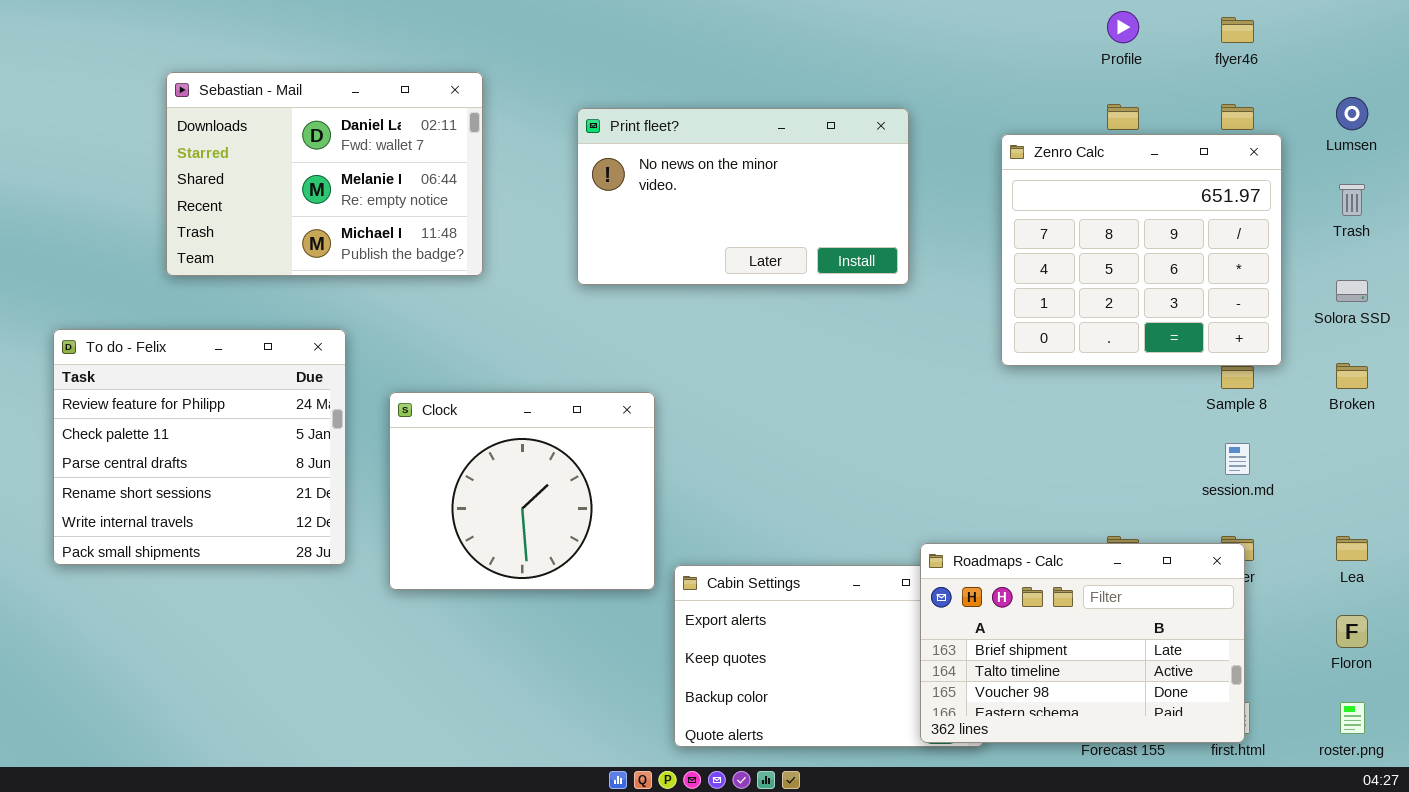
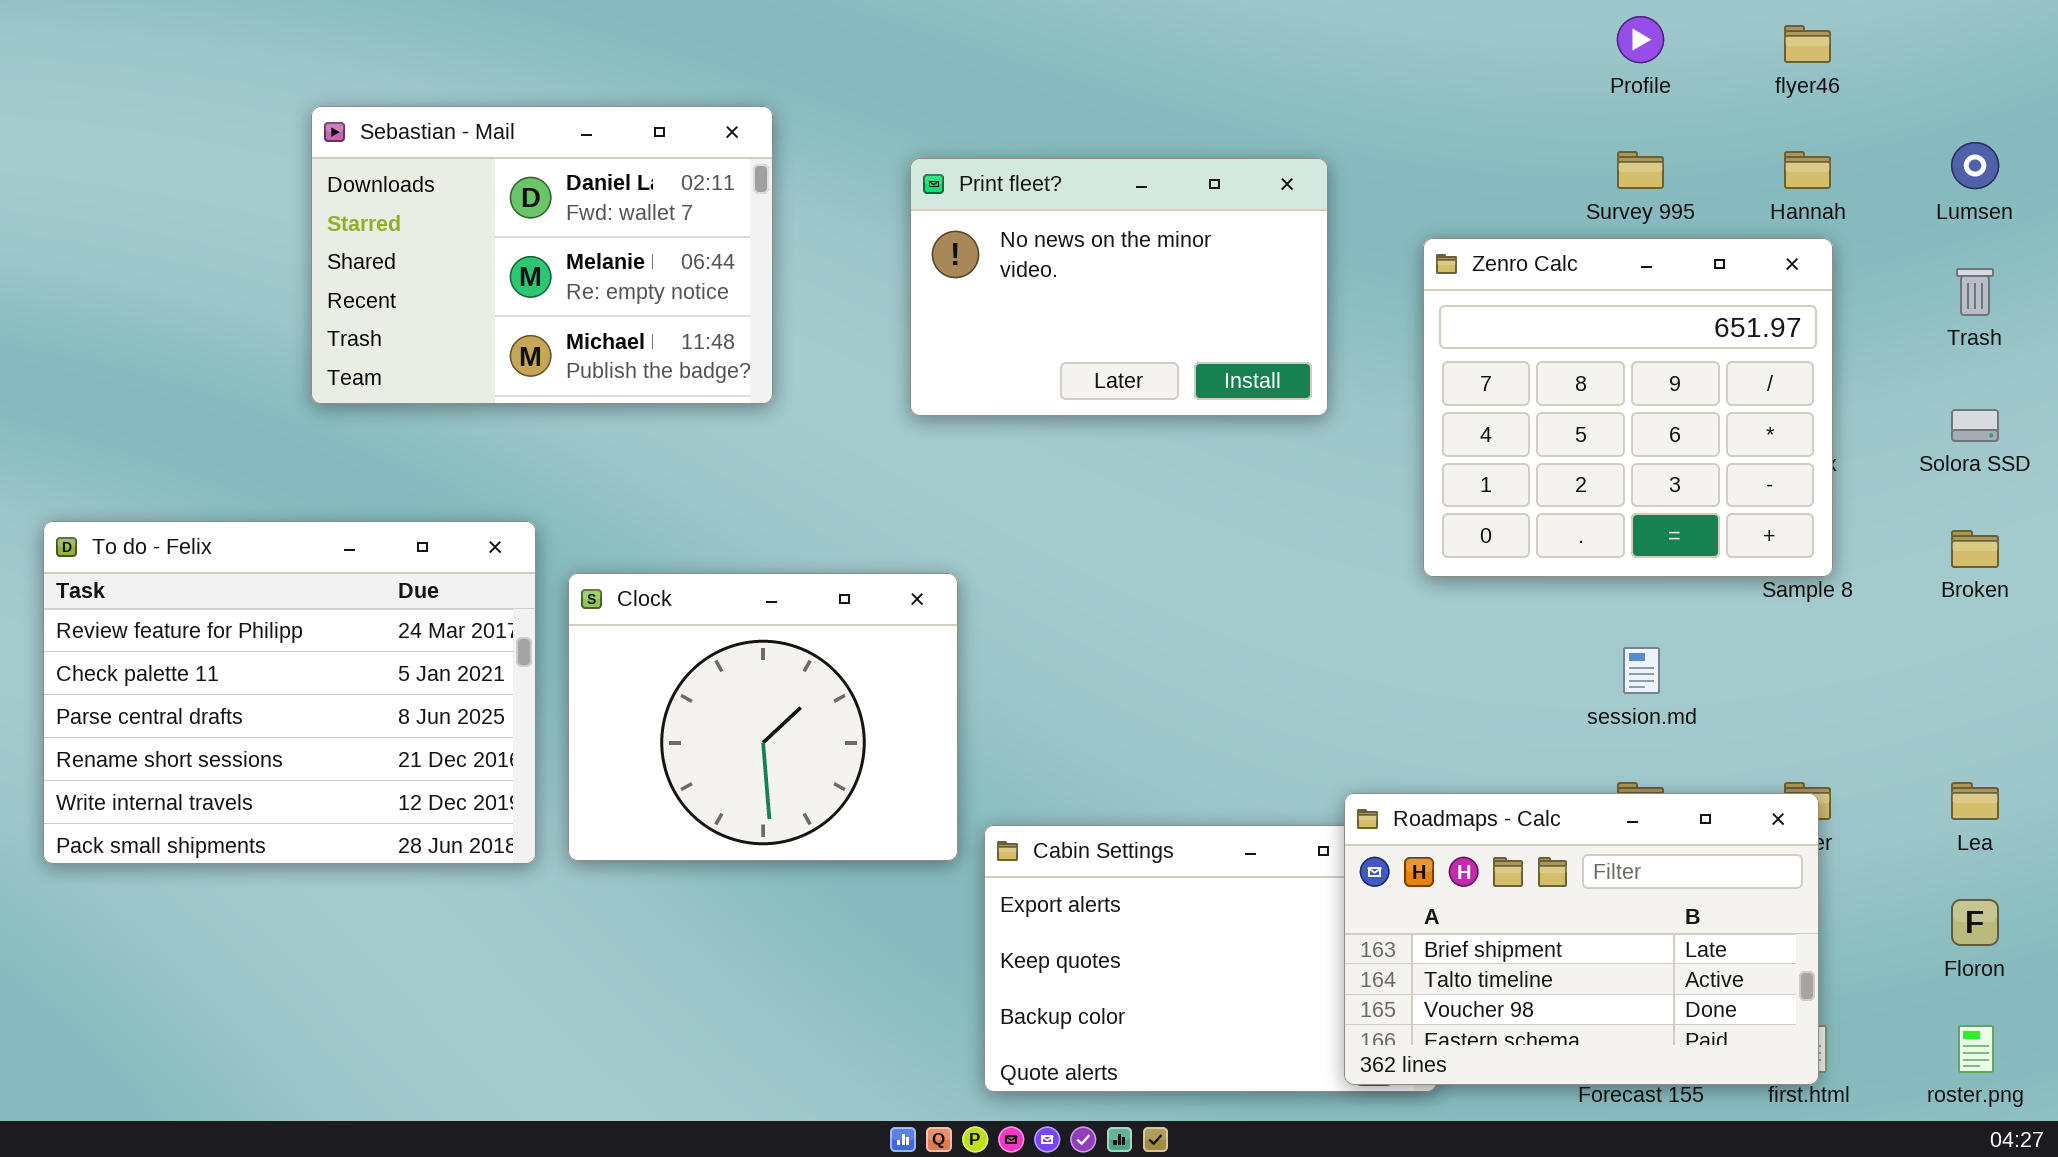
Sebastian - Mail: [166,72,483,276] -> [311,106,773,404], moved
Print fleet?: [577,108,909,285] -> [910,158,1328,416], resized
Zenro Calc: [1001,134,1282,366] -> [1423,238,1833,577], moved
To do - Felix: [53,329,346,565] -> [43,521,536,864], moved, resized
session.md: [1225,443,1250,475] -> [1623,647,1660,694], moved

